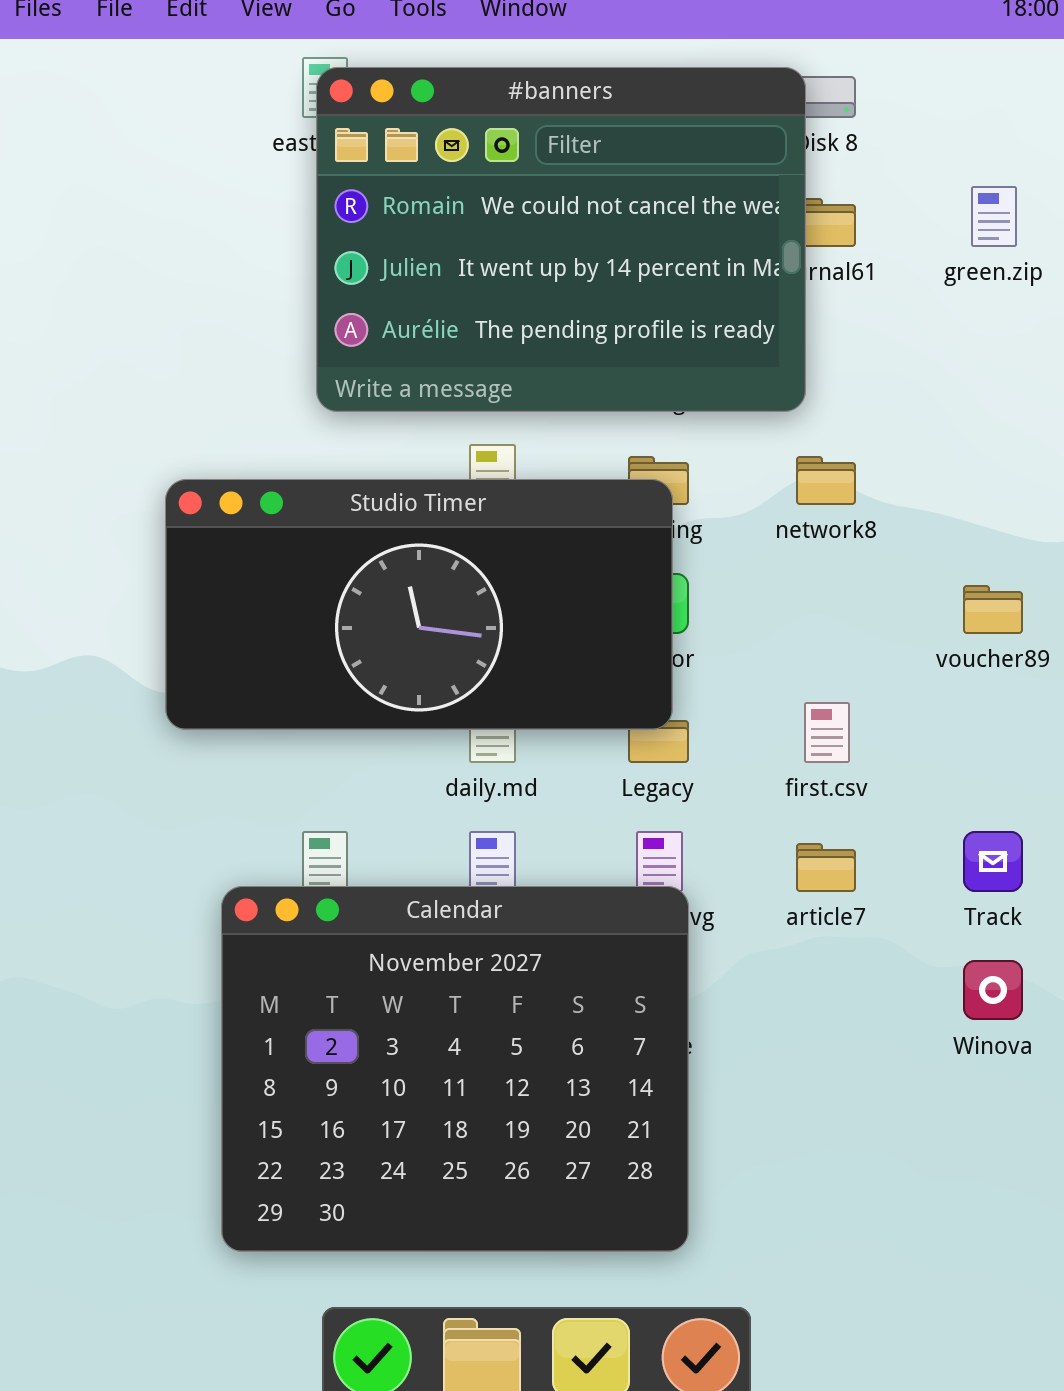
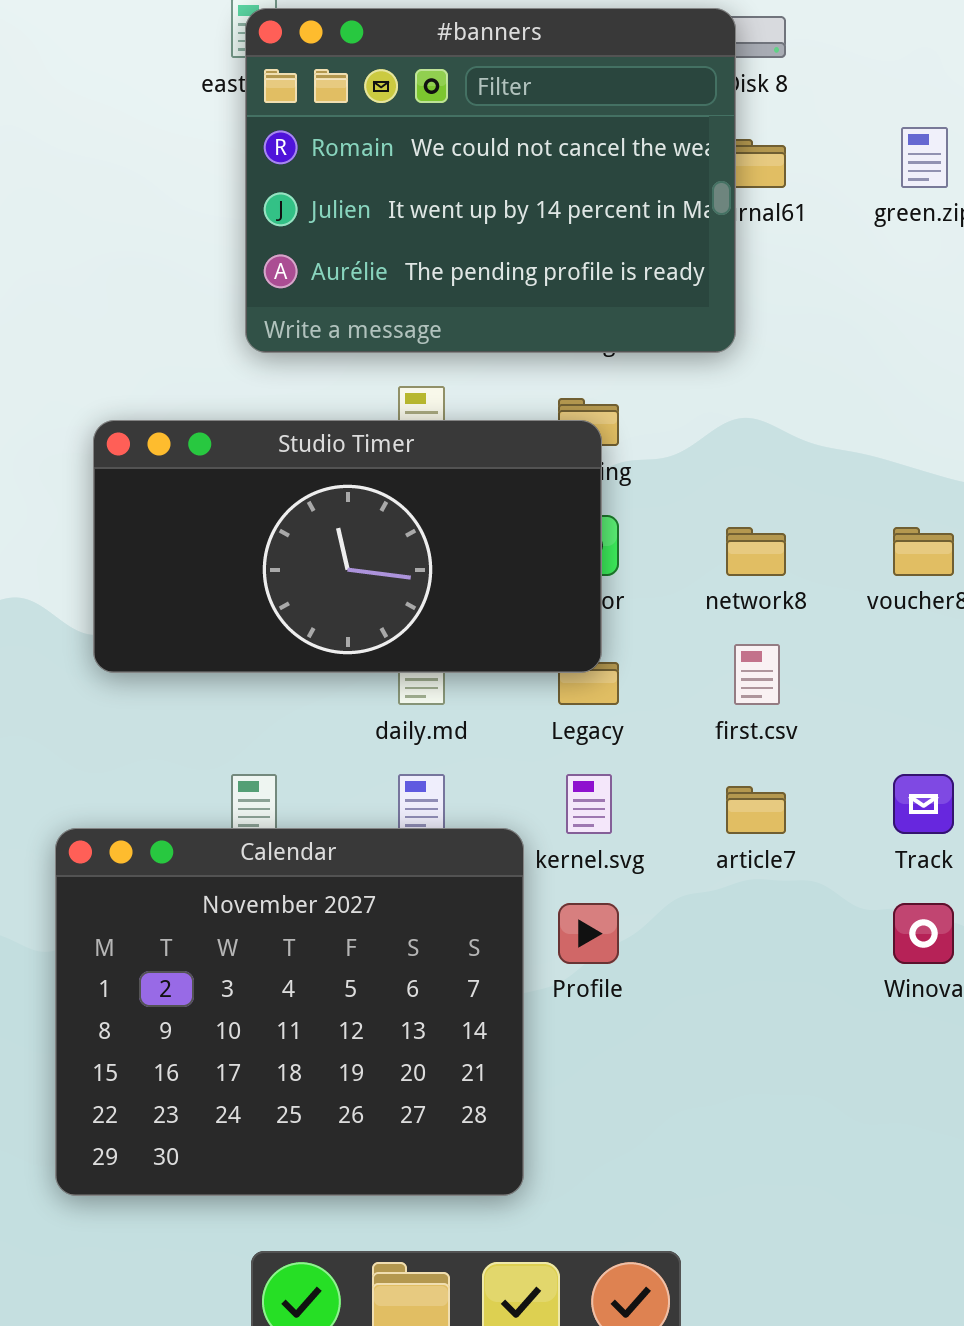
network8: [796,456,856,505] -> [726,527,786,576], moved
Calendar: [221,886,689,1252] -> [55,828,524,1196], moved

